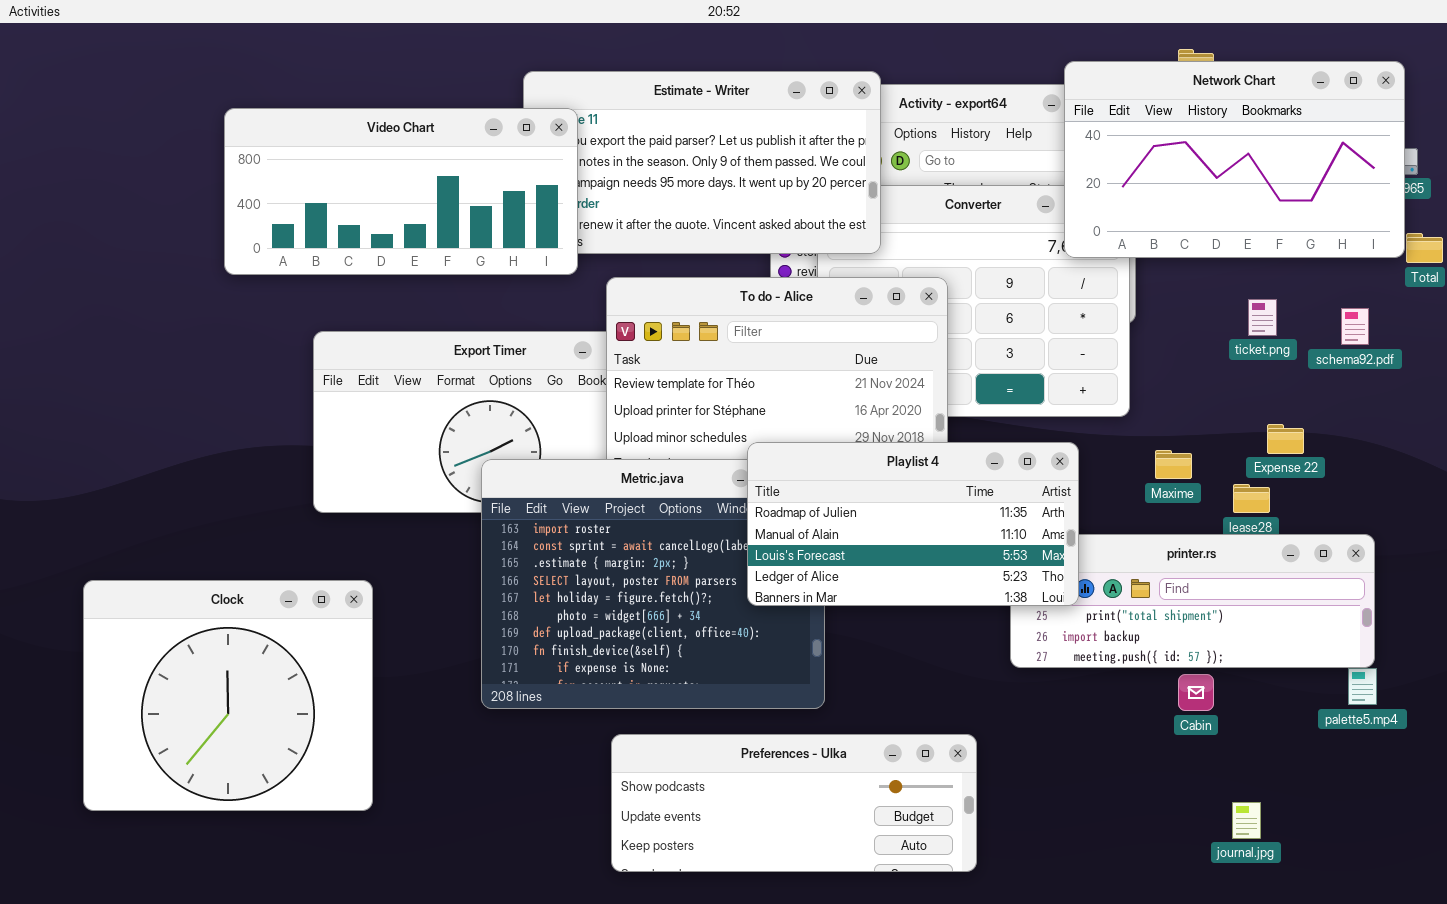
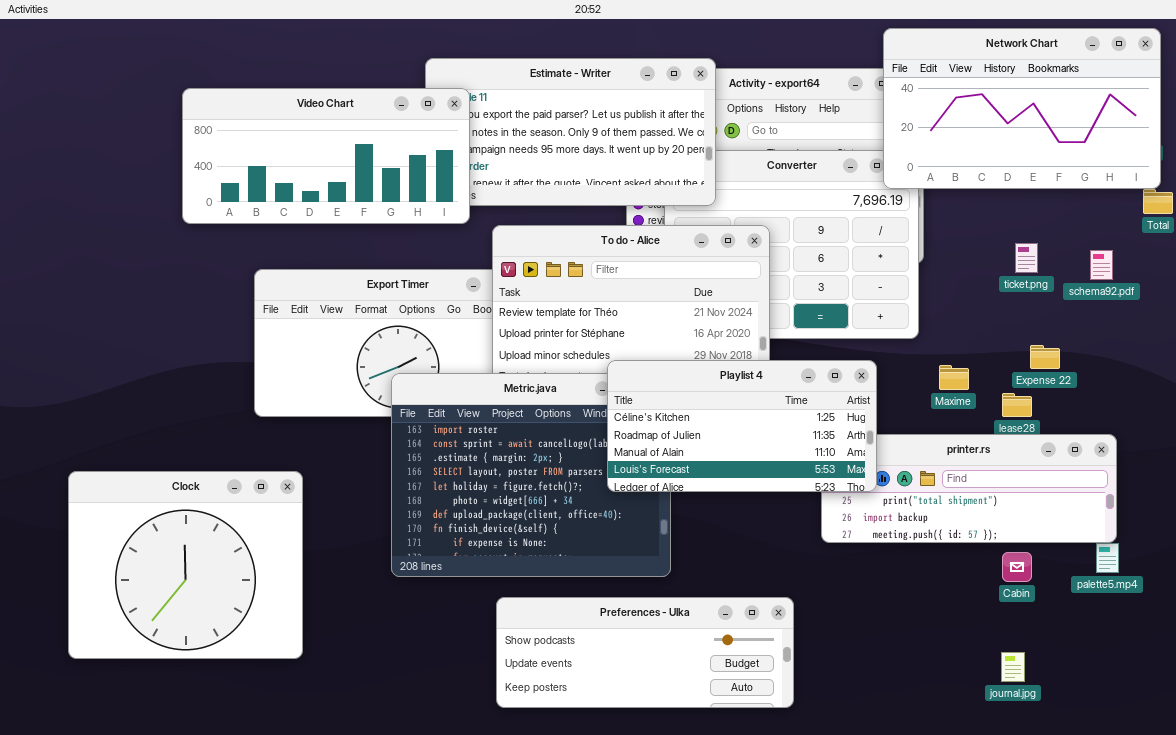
Network Chart: [1064,61,1405,258] -> [883,28,1161,189], moved
Playlist 4: [747,442,1079,606] -> [607,360,877,492], scrolled up 1 row
Cabin: [1178,674,1214,711] -> [1002,552,1032,582], moved

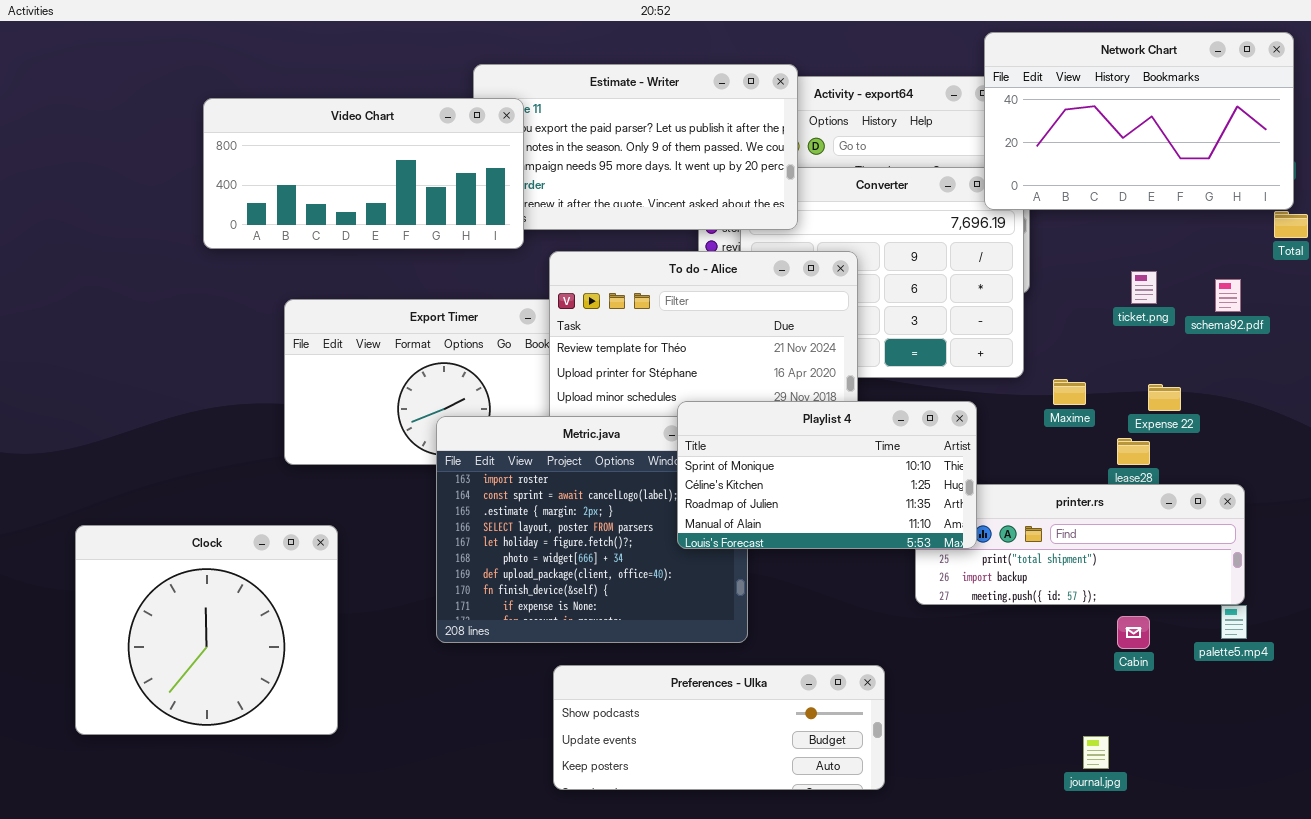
Playlist 4: [607,360,877,492] -> [677,401,977,549], scrolled up 1 row
Maxime: [939,365,969,390] -> [1053,379,1086,405], moved
journal.jpg: [1001,652,1025,682] -> [1083,736,1109,769], moved

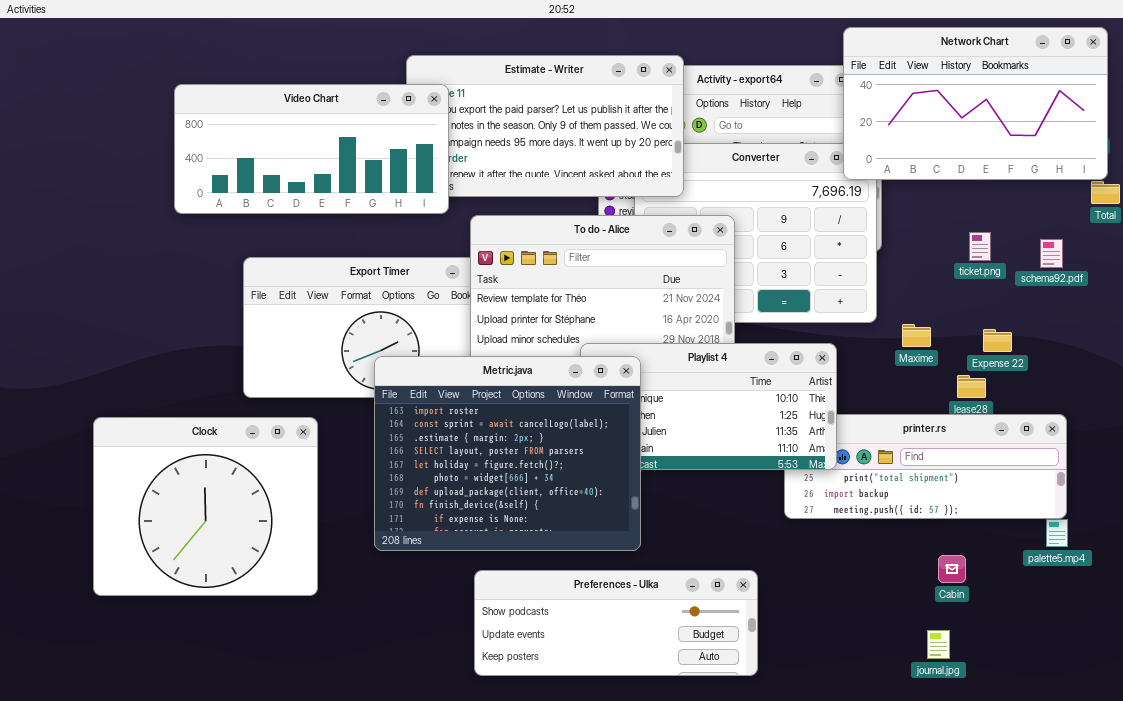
Metric.java: [436,416,748,643] -> [374,356,641,551], raised
Clock: [75,525,338,735] -> [93,417,318,596], moved
Cabin: [1117,616,1150,649] -> [938,555,966,583], moved

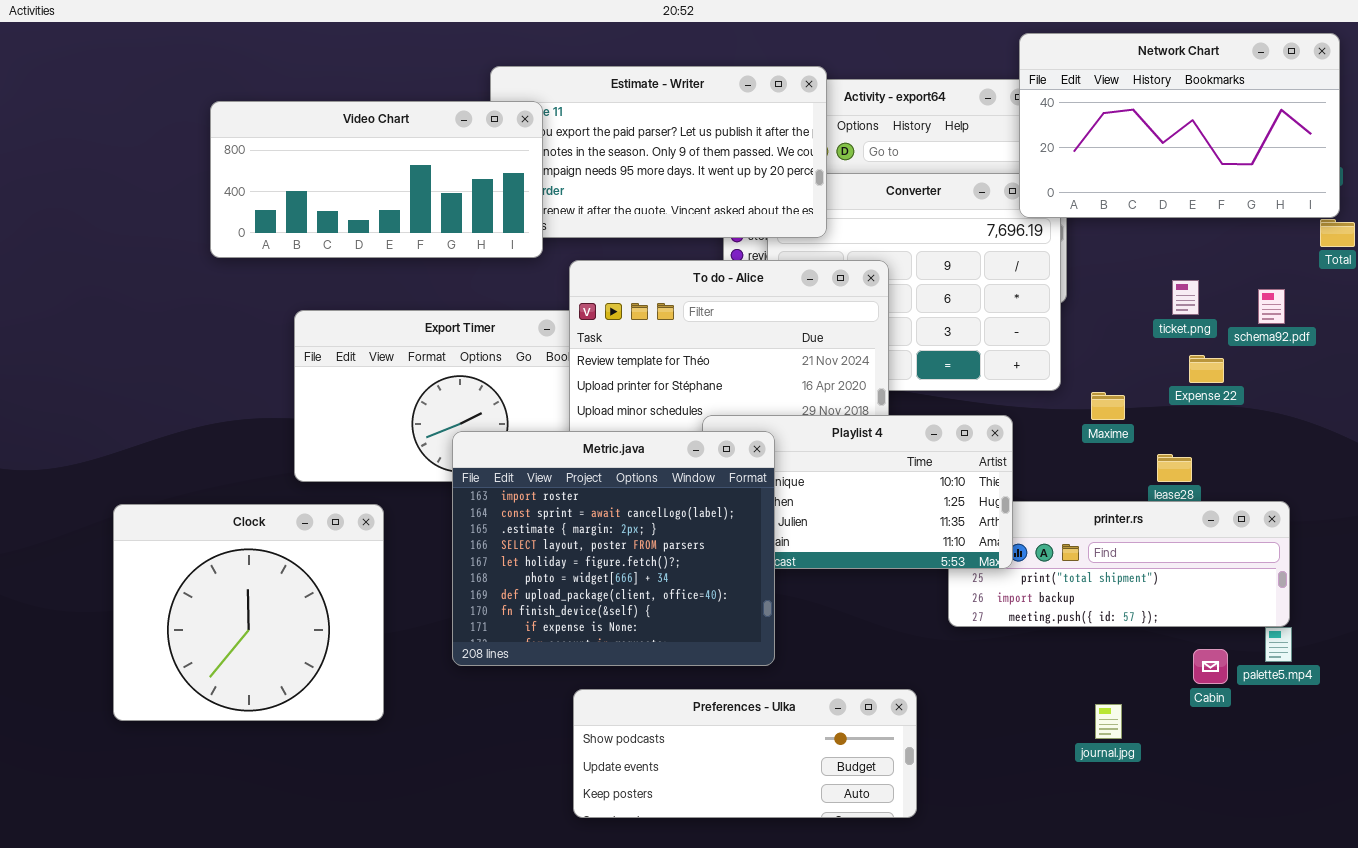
Expense 22: [983,329,1012,352] -> [1189,355,1224,383], moved
Cabin: [938,555,966,583] -> [1193,649,1228,684], moved
journal.jpg: [927,630,950,659] -> [1095,704,1122,739], moved

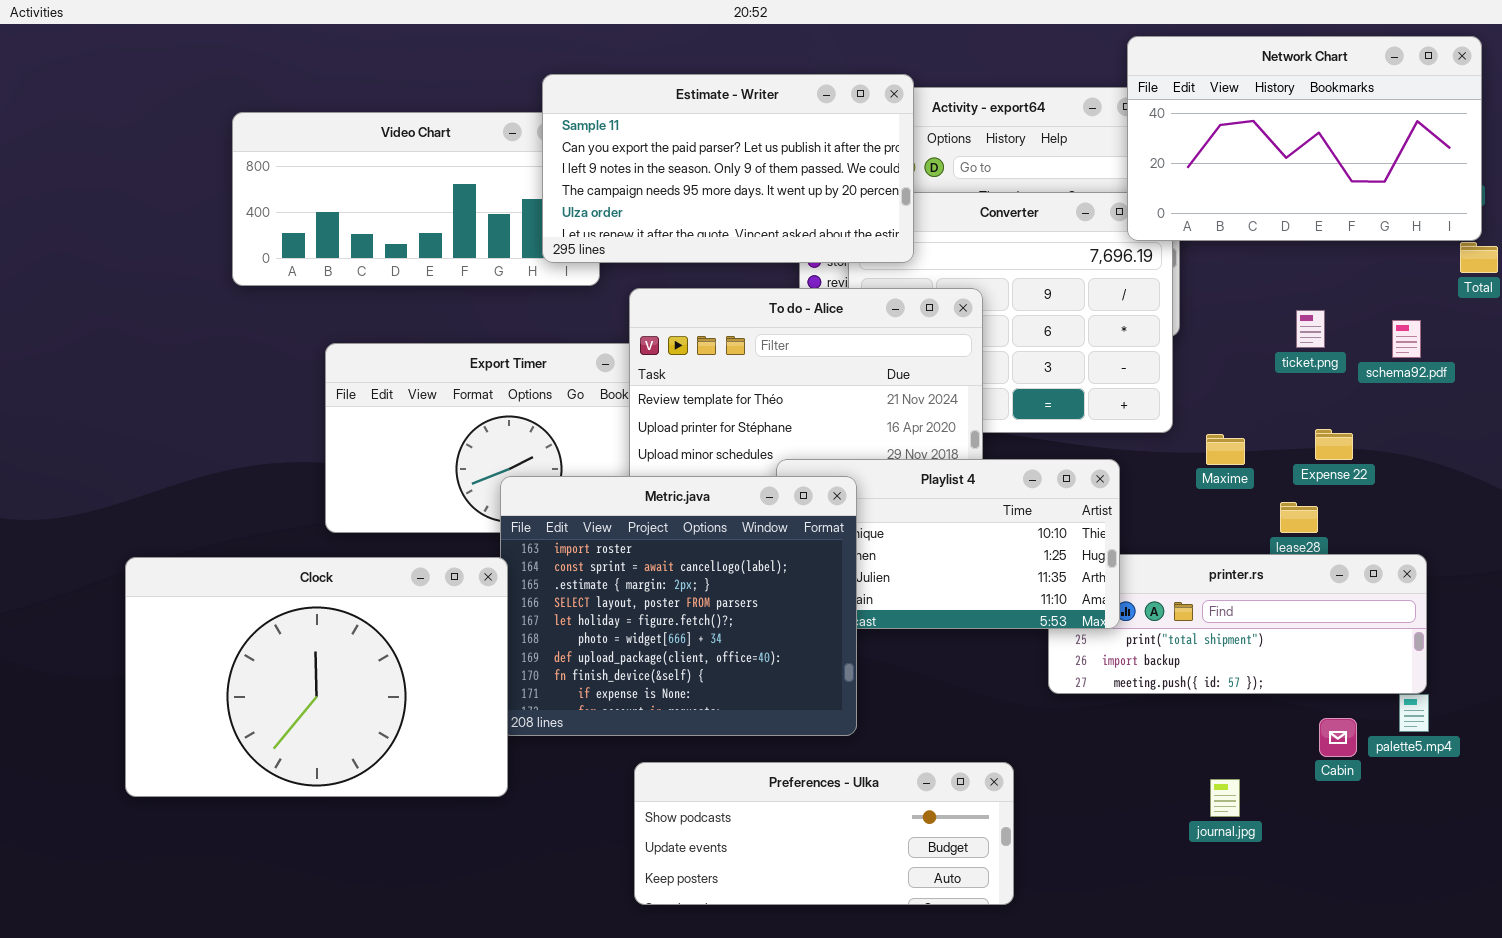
Estimate - Writer: [490,66,827,238] -> [542,74,914,263], raised
Expense 22: [1189,355,1224,383] -> [1315,429,1353,460], moved
Clock: [113,504,384,721] -> [125,557,508,797], resized

